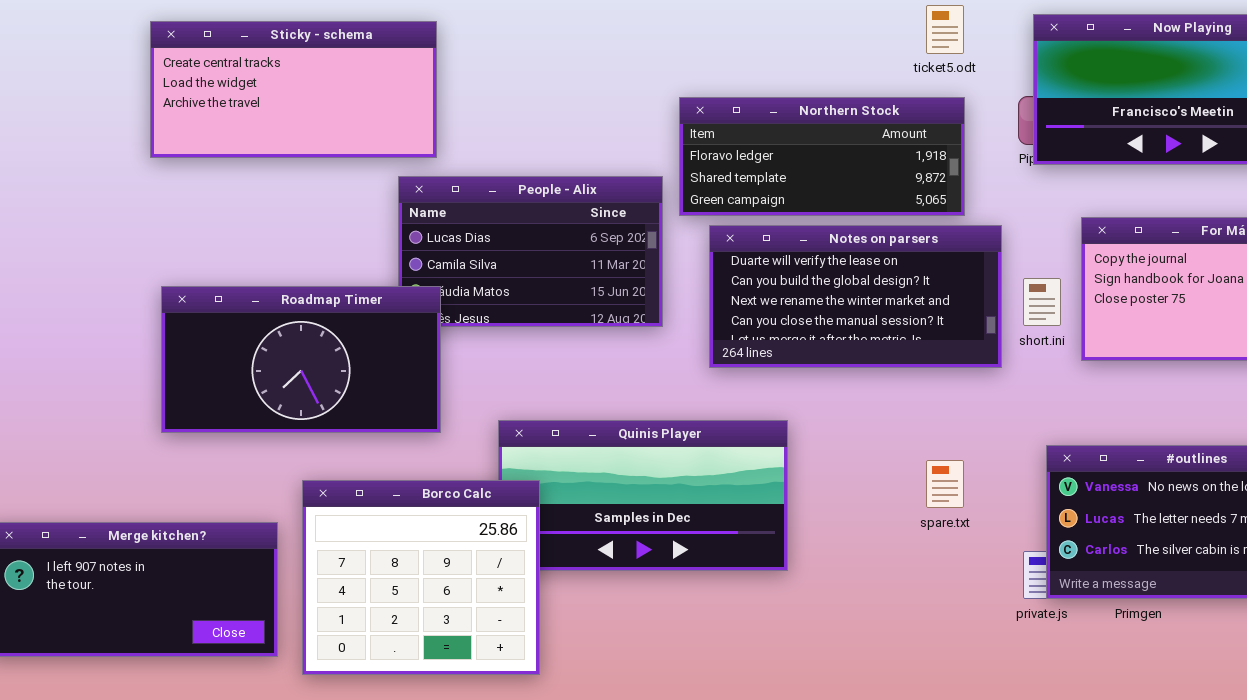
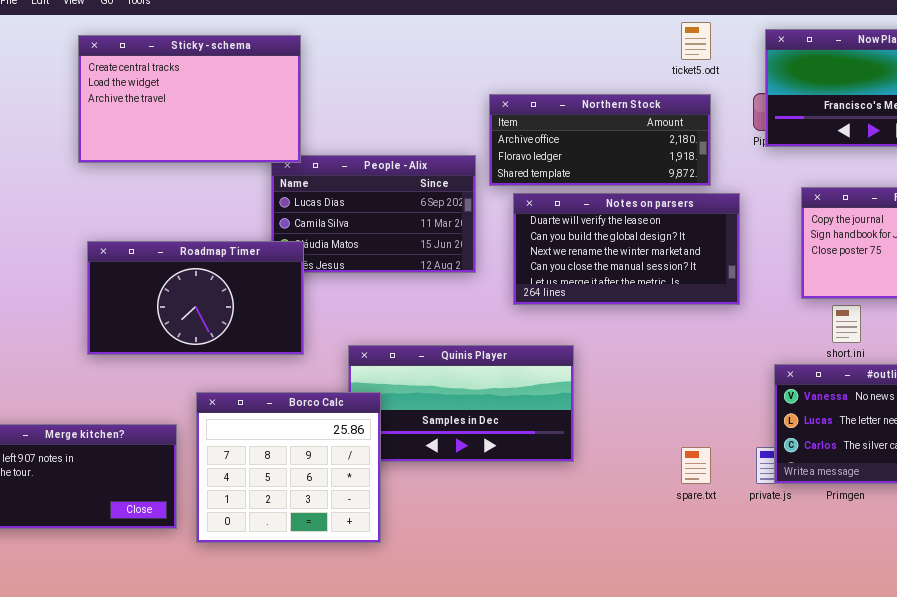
Sticky - schema: [150,21,437,158] -> [78,35,301,163], resized
Northern Stock: [679,97,965,216] -> [489,94,711,186], scrolled up 1 row
short.ini: [1023,278,1061,326] -> [832,305,861,343], moved
spare.txt: [926,460,964,508] -> [681,447,711,484], moved

